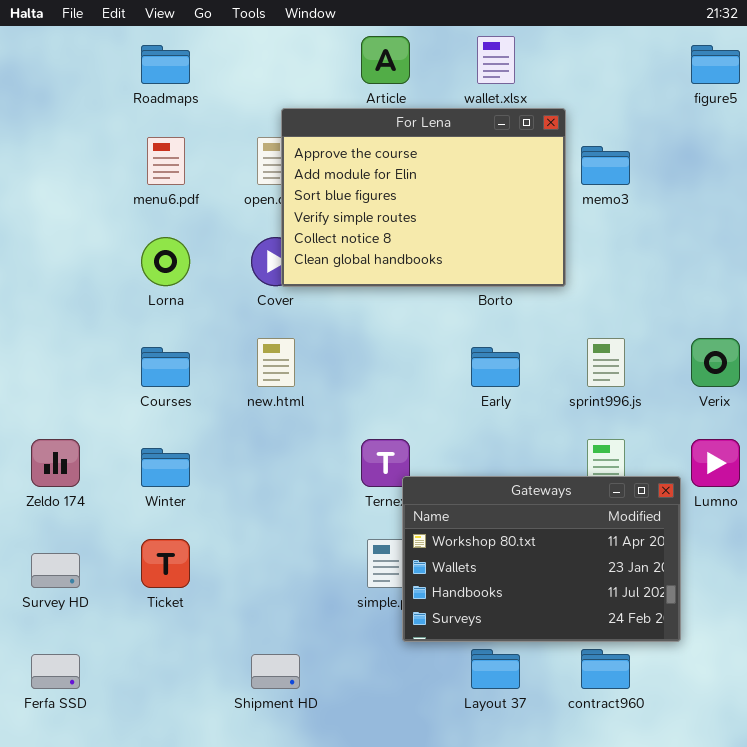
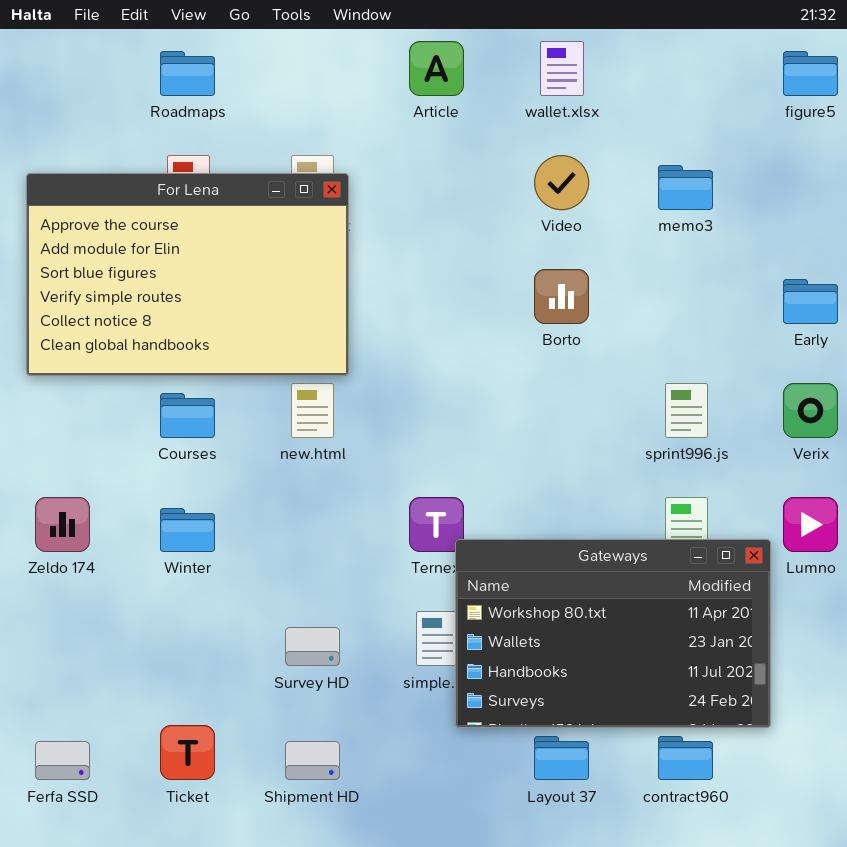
For Lena: [281,108,566,287] -> [26,173,349,376], moved
Early: [471,347,520,387] -> [783,279,838,324], moved
Ticket: [141,539,190,588] -> [160,725,215,780], moved
Survey HD: [31,553,80,588] -> [285,627,340,666], moved

